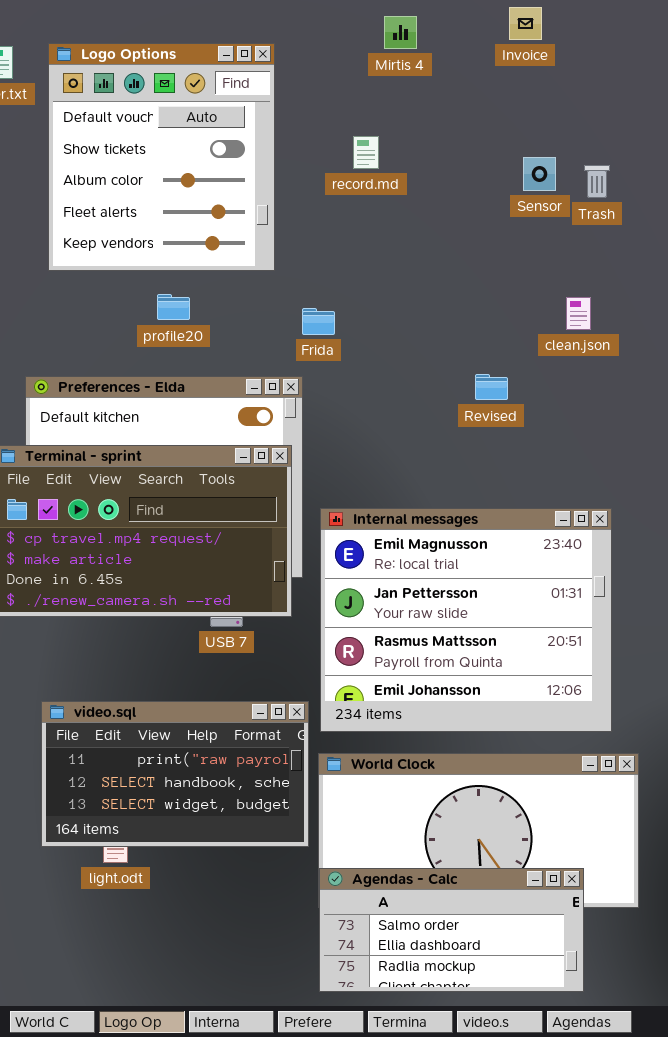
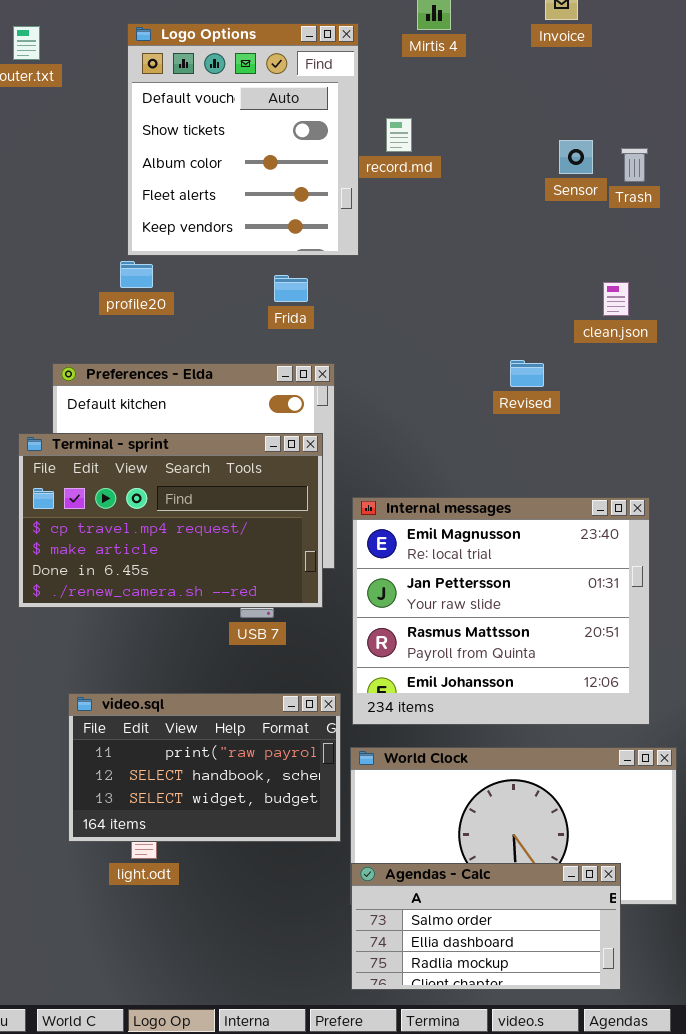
Logo Options: [48,43,275,271] -> [127,23,359,256], moved
profile20: [157,294,190,320] -> [120,261,153,288], moved
Frida: [302,308,335,335] -> [274,275,308,302], moved

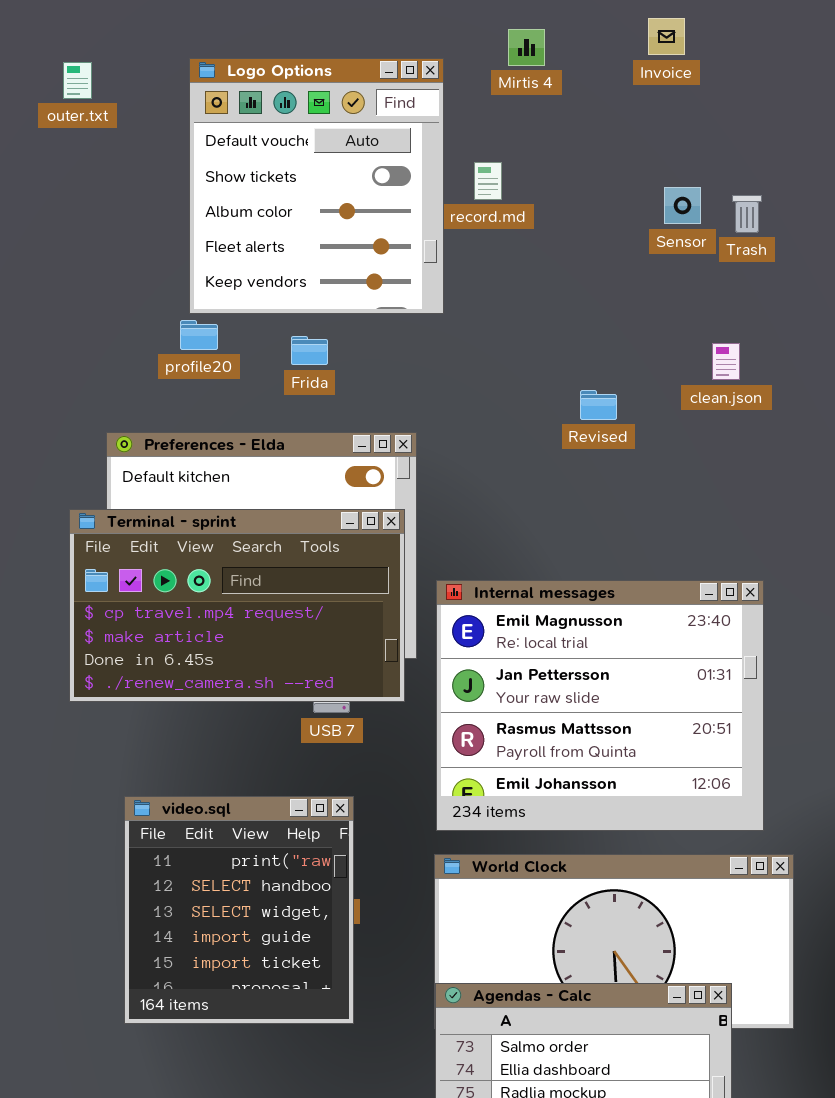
Frida: [274,275,308,302] -> [291,336,328,365], moved
Revised: [510,360,544,387] -> [580,390,617,420], moved
video.sql: [68,693,341,842] -> [124,796,354,1024], resized

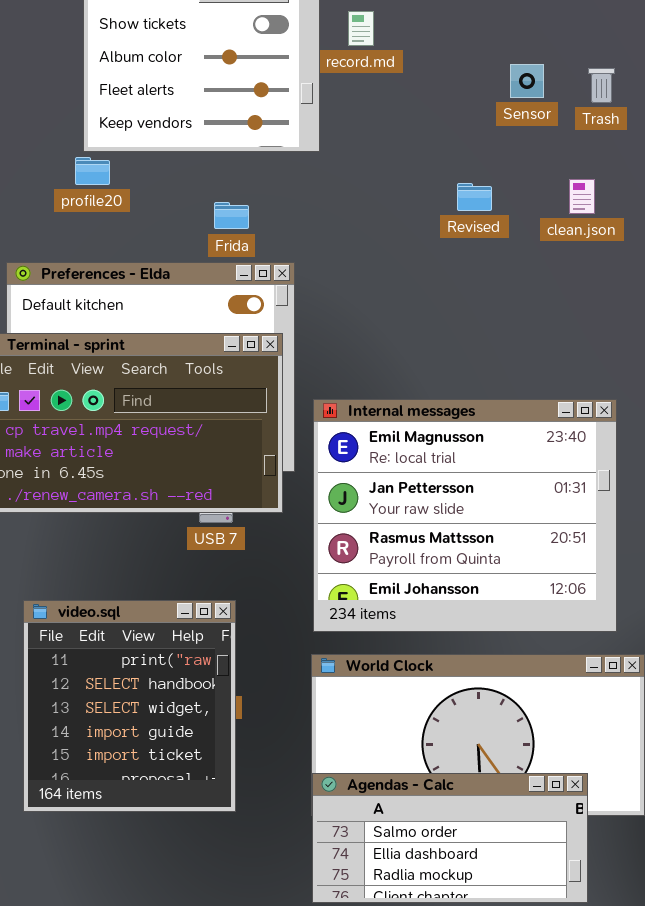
Sensor: [664,187,701,224] -> [510,64,544,98], moved
Trash: [732,195,762,233] -> [588,68,615,103], moved
Frida: [291,336,328,365] -> [214,202,249,229], moved
Revised: [580,390,617,420] -> [457,183,492,211], moved

